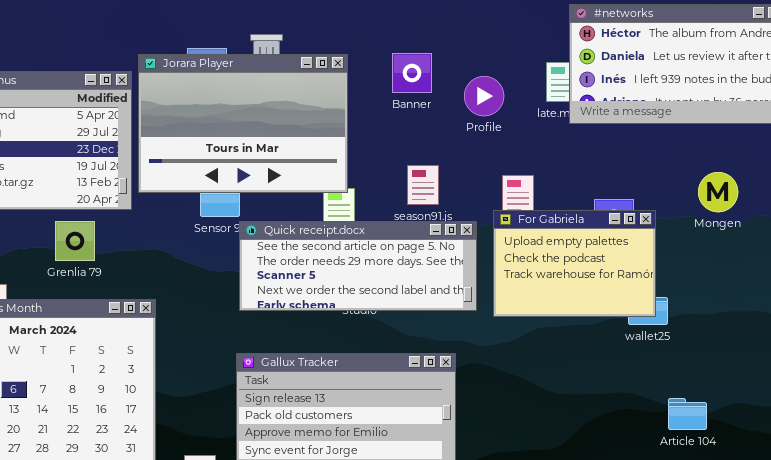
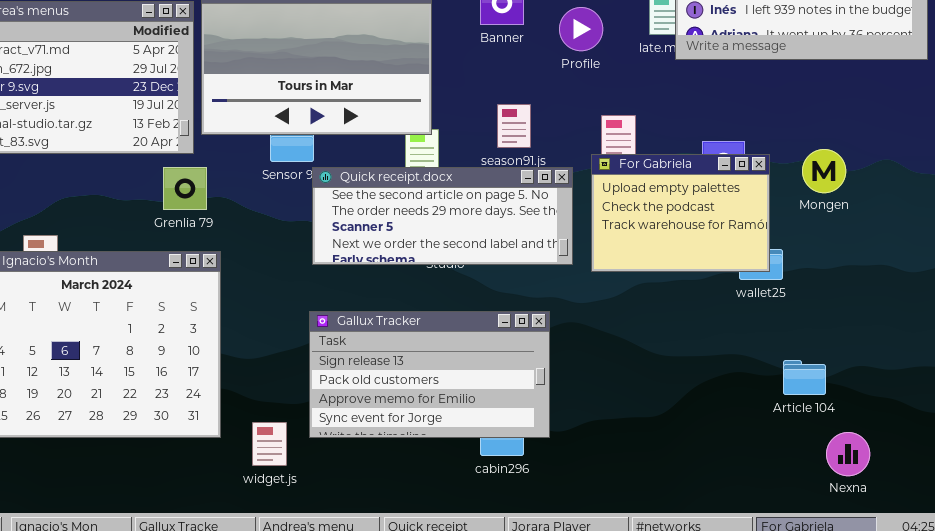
Mongen: [698,172,738,212] -> [802,149,846,193], moved
Grenlia 79: [55,221,95,261] -> [163,167,207,210], moved

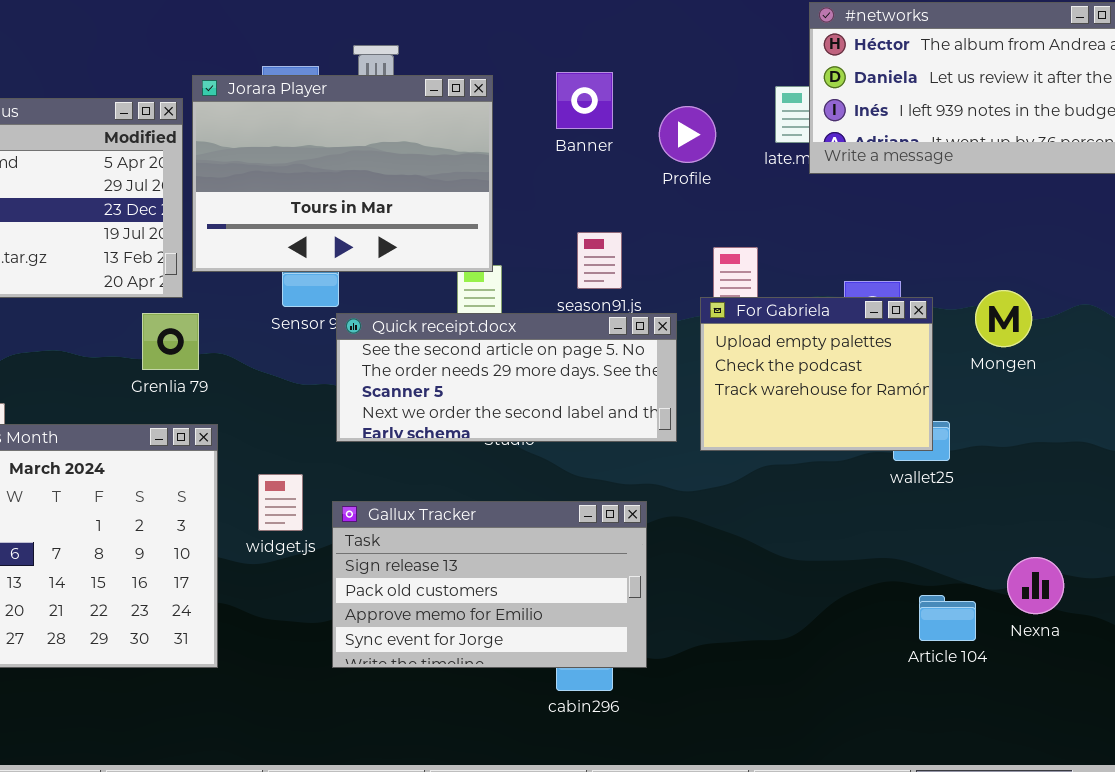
Article 104: [783,360,826,395] -> [919,595,976,641], moved
widget.js: [252,422,287,466] -> [258,474,303,531], moved
Nexna: [826,432,870,476] -> [1007,557,1064,614], moved

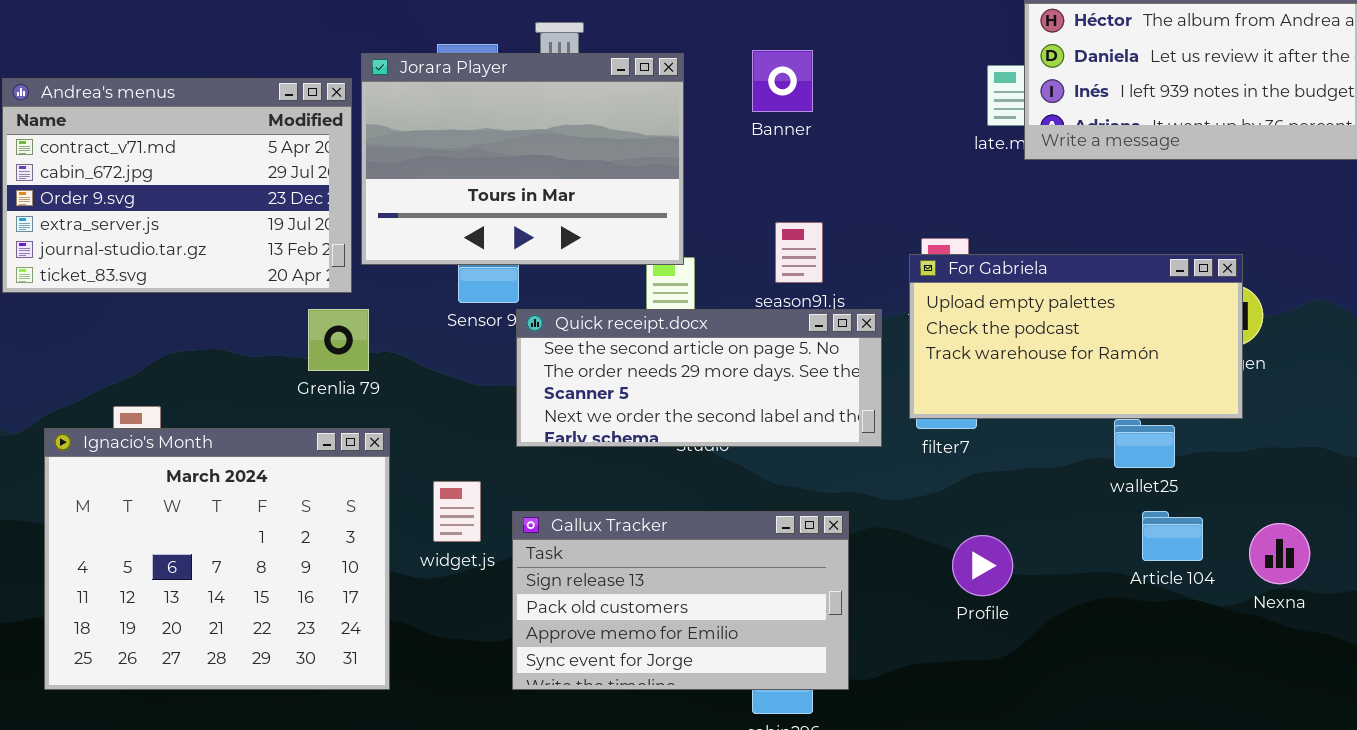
Profile: [659,106,716,163] -> [952,535,1013,596], moved
For Gabriela: [700,297,933,451] -> [909,254,1243,419], moved, resized
Nexna: [1007,557,1064,614] -> [1249,523,1310,584], moved
Article 104: [919,595,976,641] -> [1142,511,1203,561], moved

